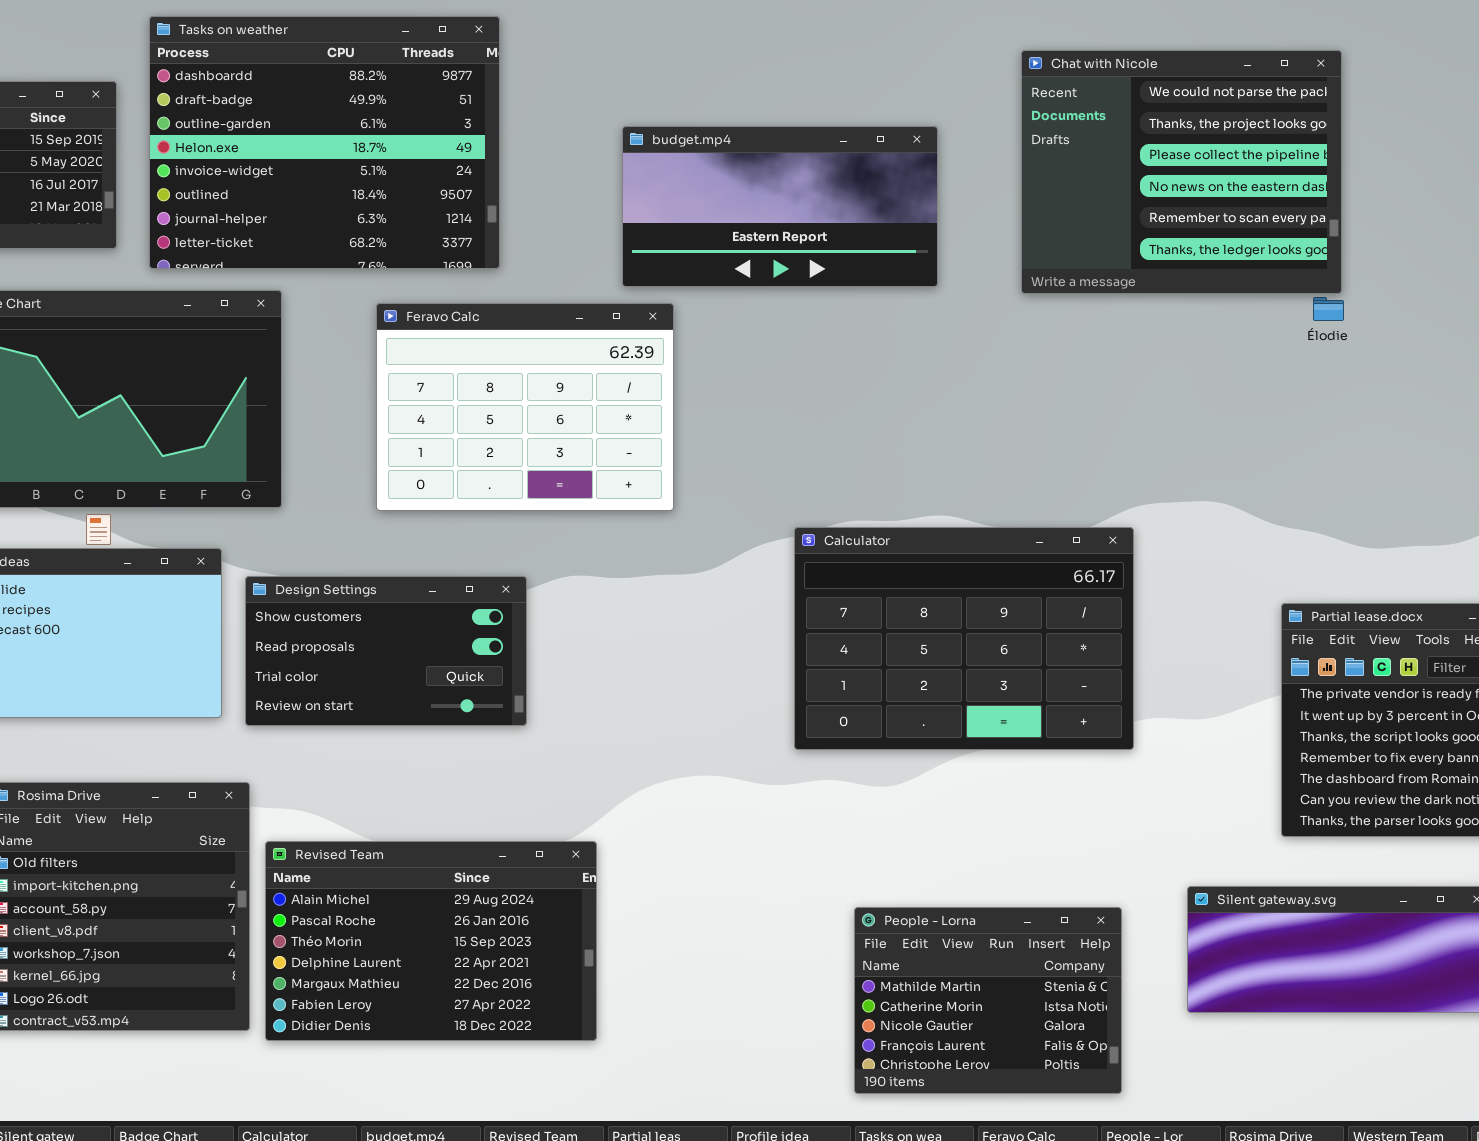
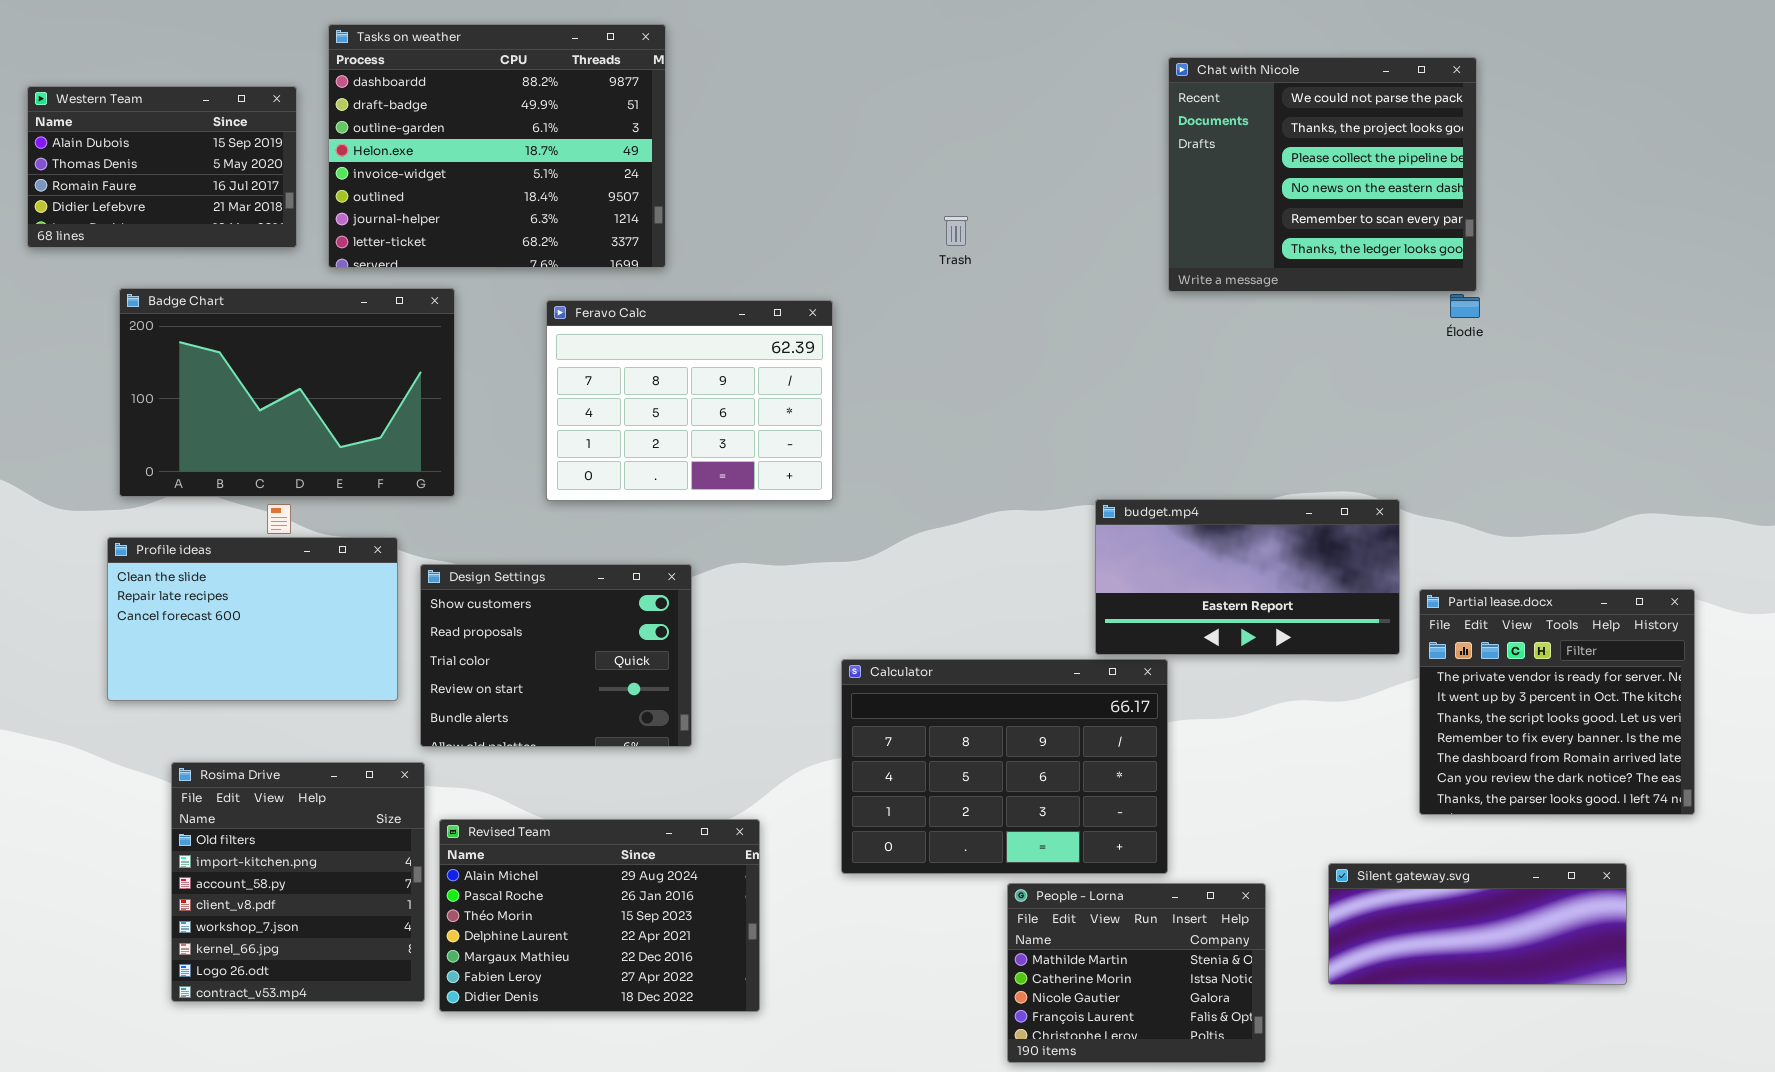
budget.mp4: [622,126,938,287] -> [1095,499,1400,655], moved
Calculator: [794,527,1134,750] -> [841,659,1168,874], moved
Design Settings: [245,576,527,726] -> [420,564,692,747], resized

